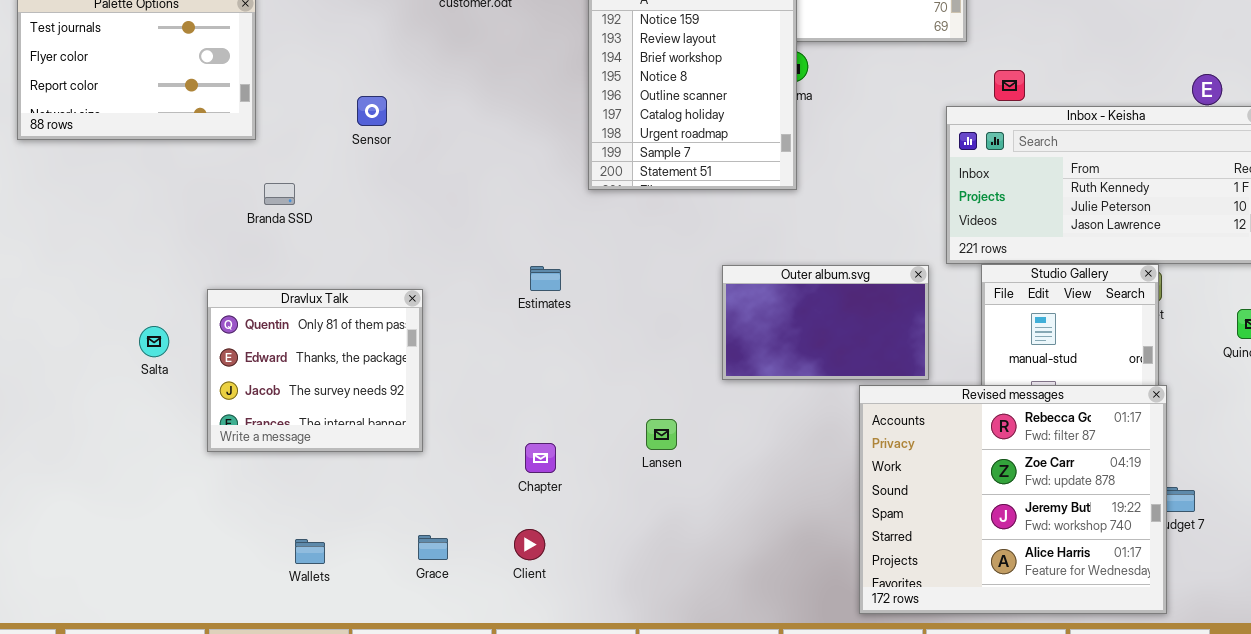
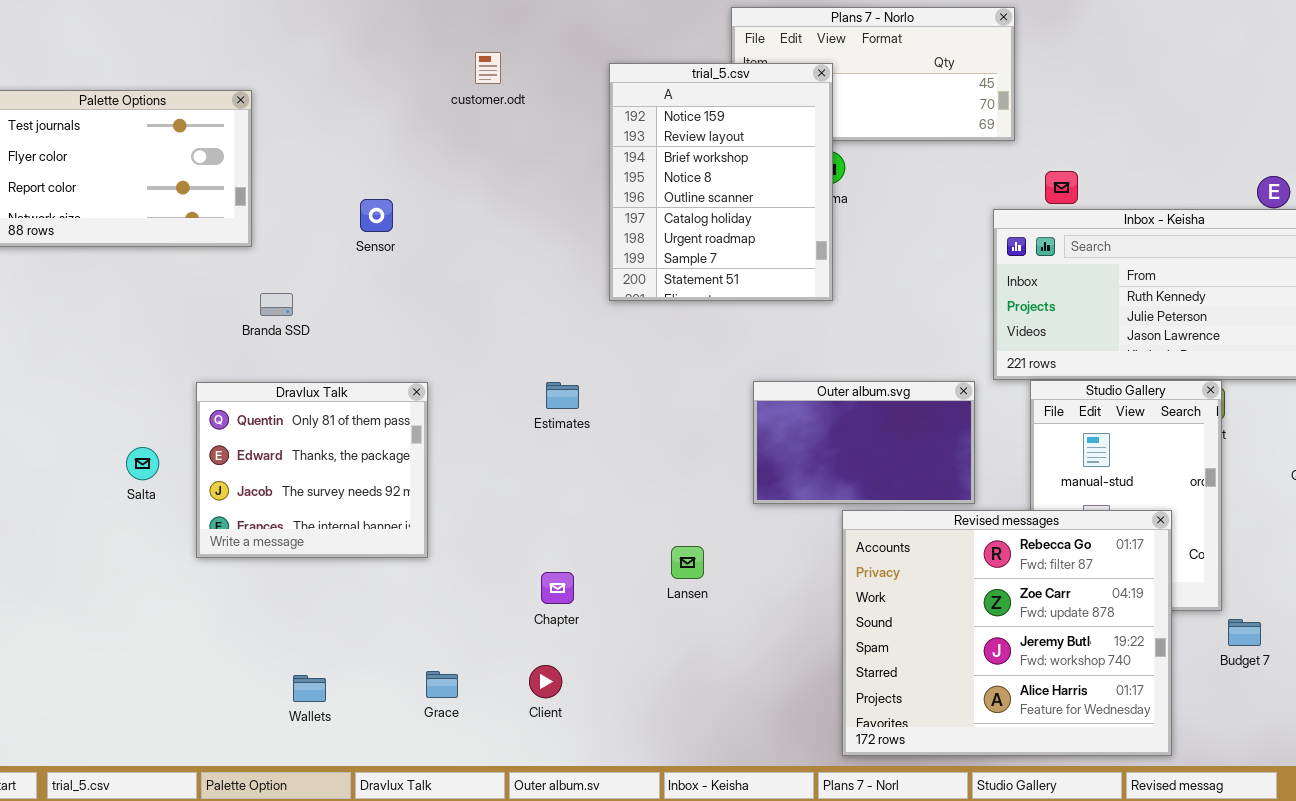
Dravlux Talk: [207,289,423,452] -> [196,382,428,558], moved
Revised messages: [859,385,1167,614] -> [842,510,1172,756], moved

